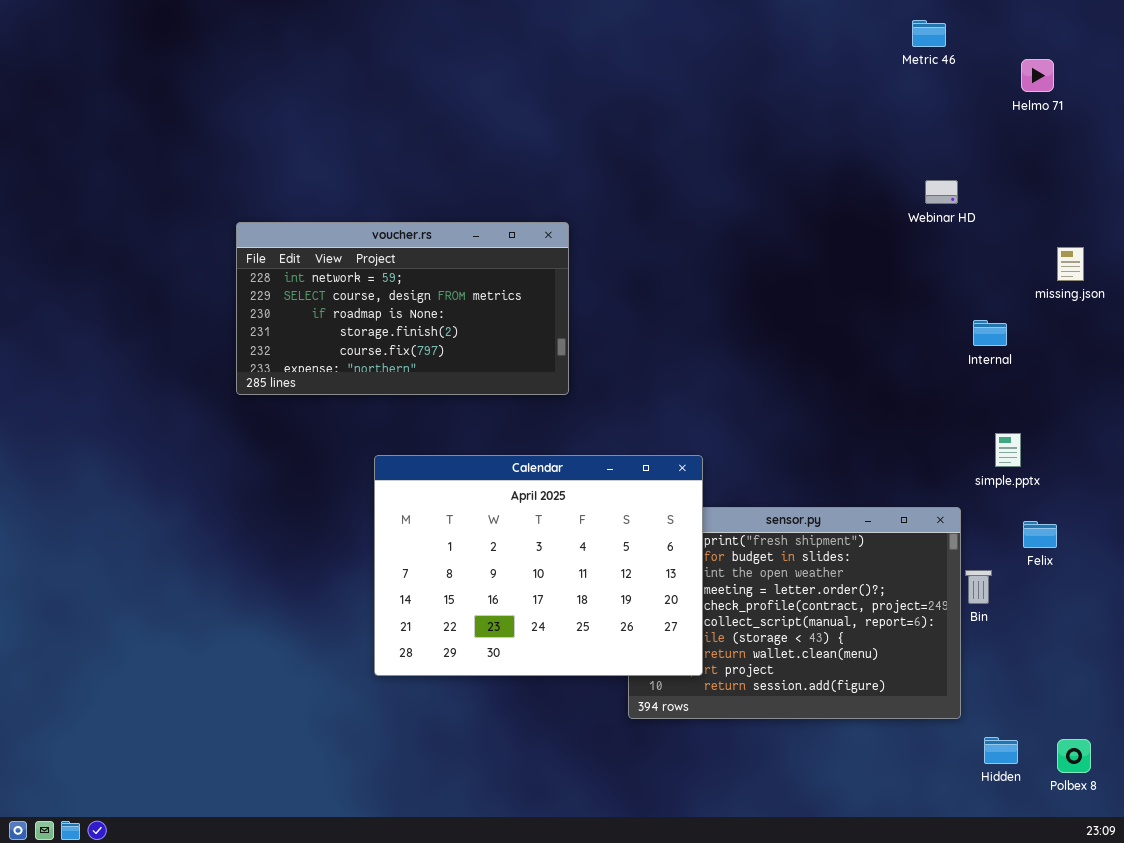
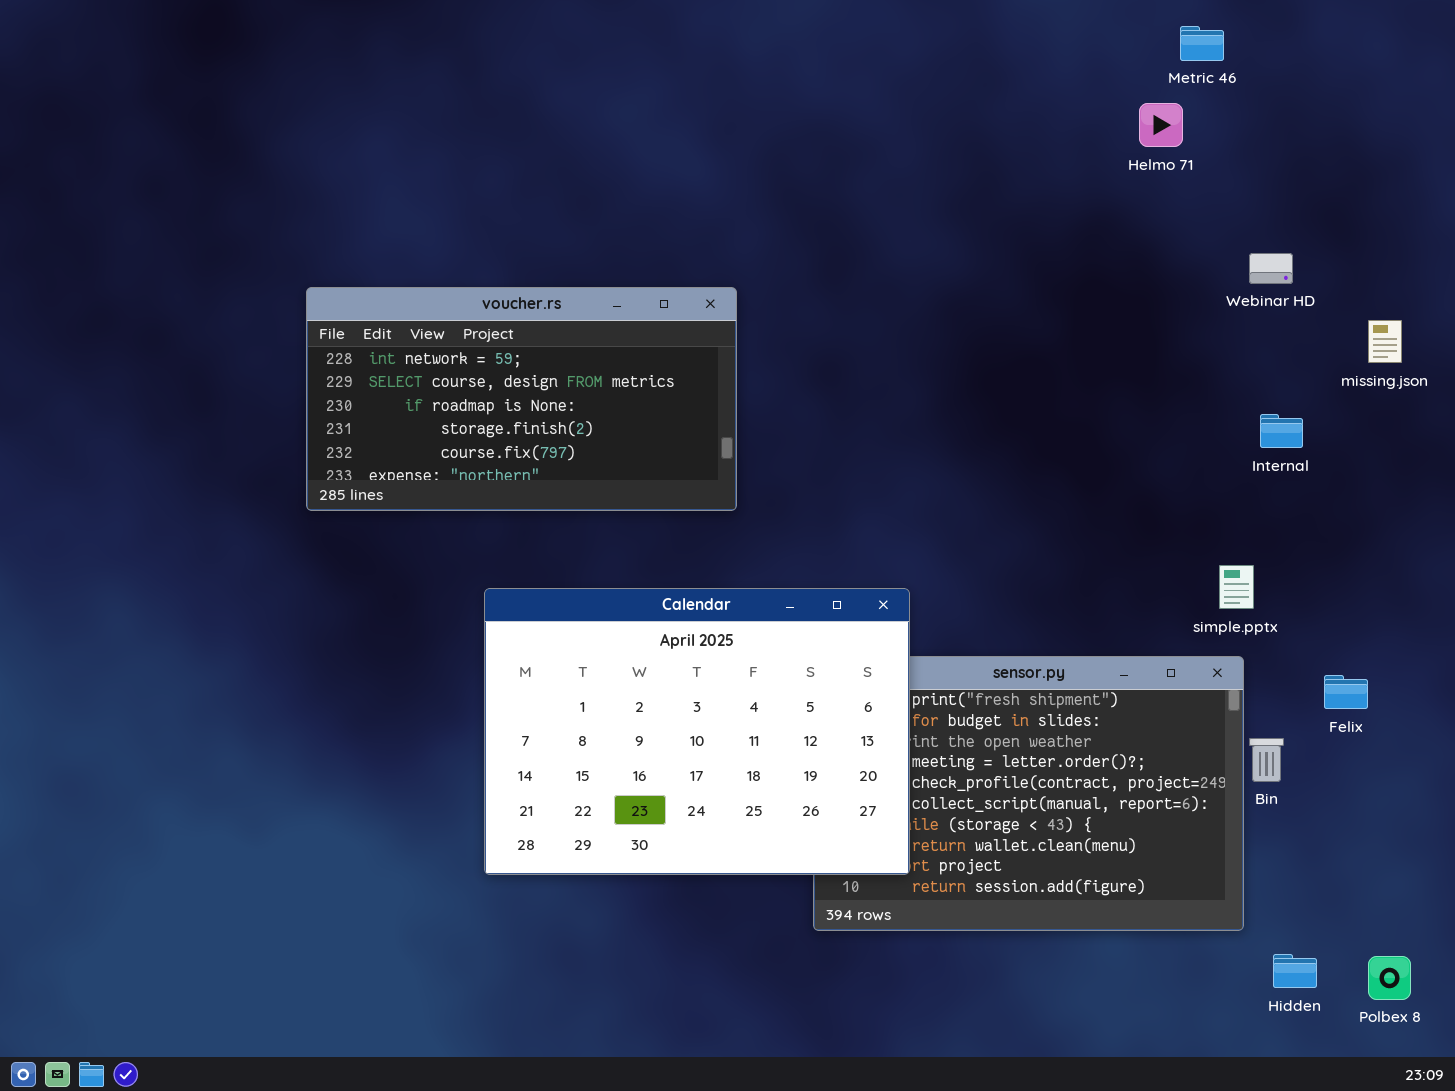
Helmo 71: [1021,59,1054,92] -> [1139,103,1183,147], moved
Webinar HD: [925,180,958,204] -> [1249,253,1293,284], moved
simple.pptx: [995,433,1021,467] -> [1219,565,1254,609], moved

